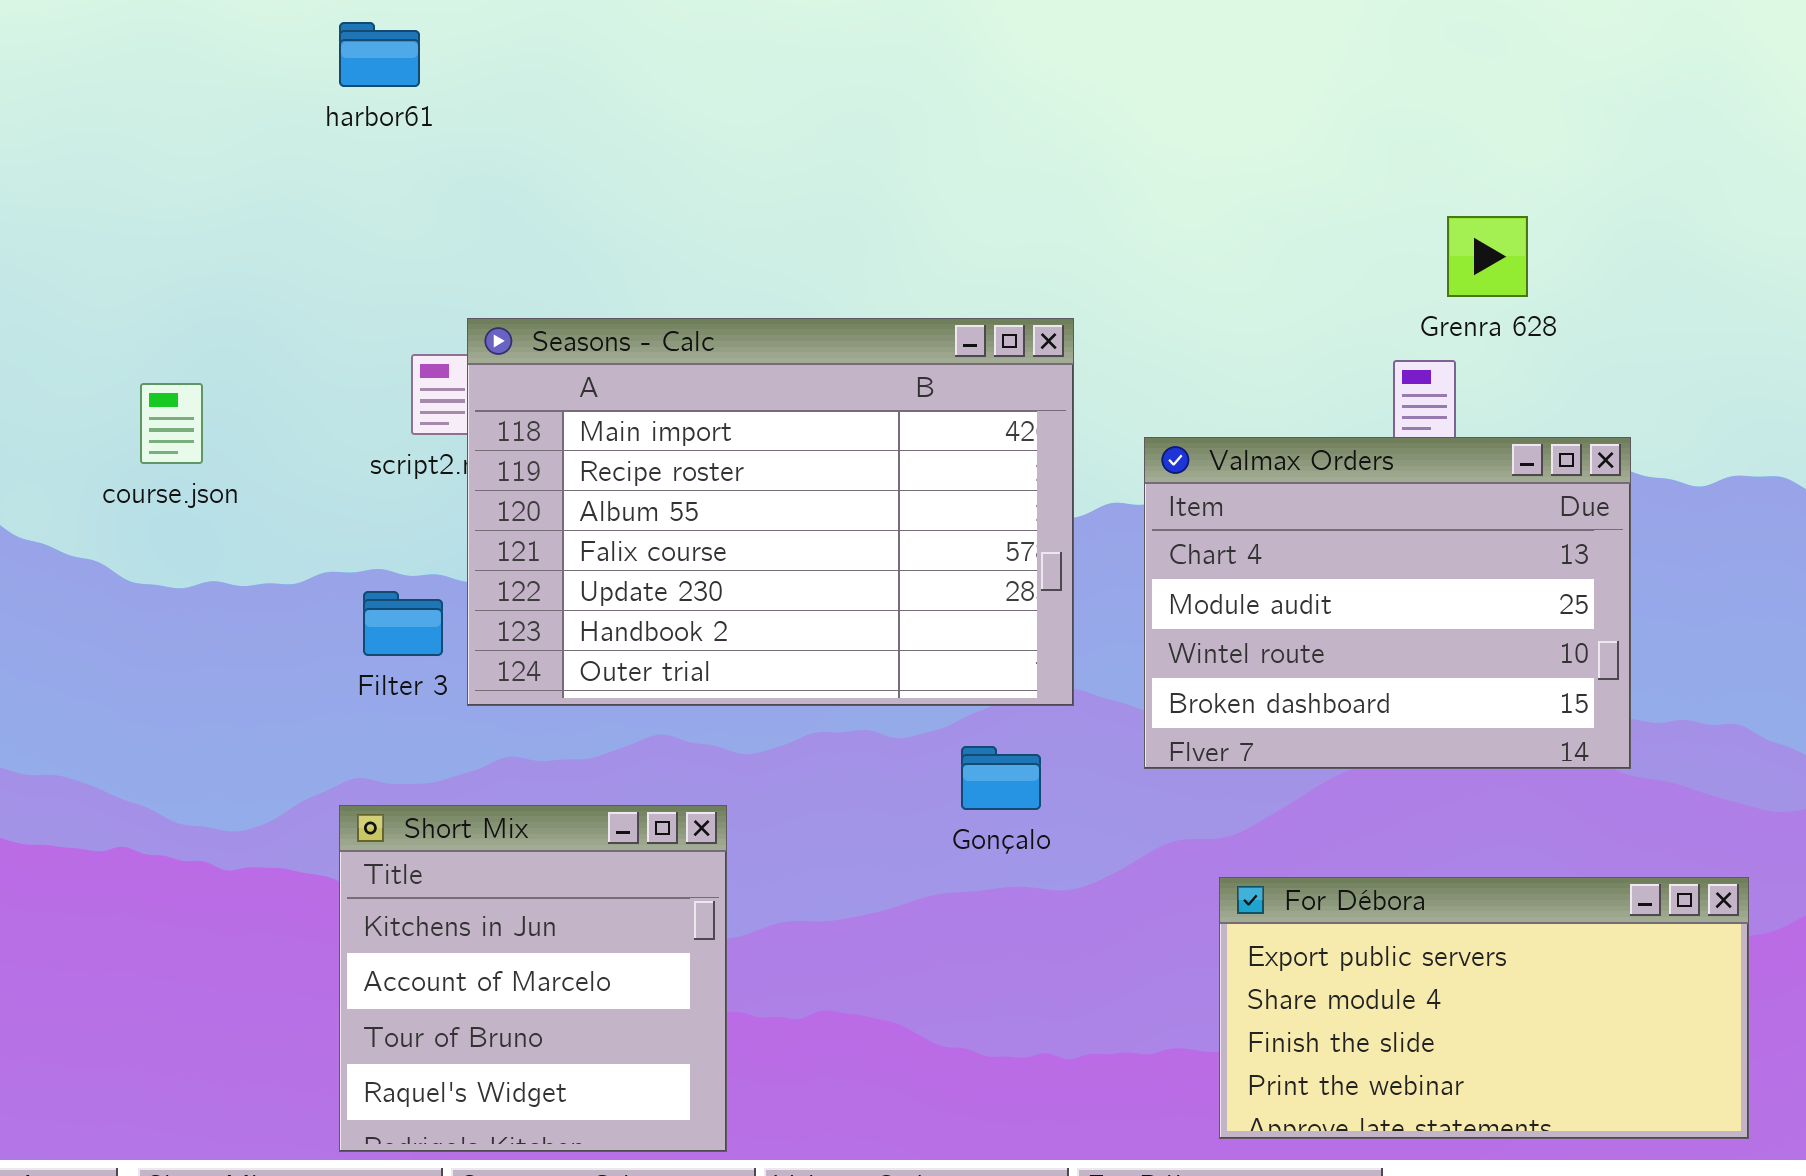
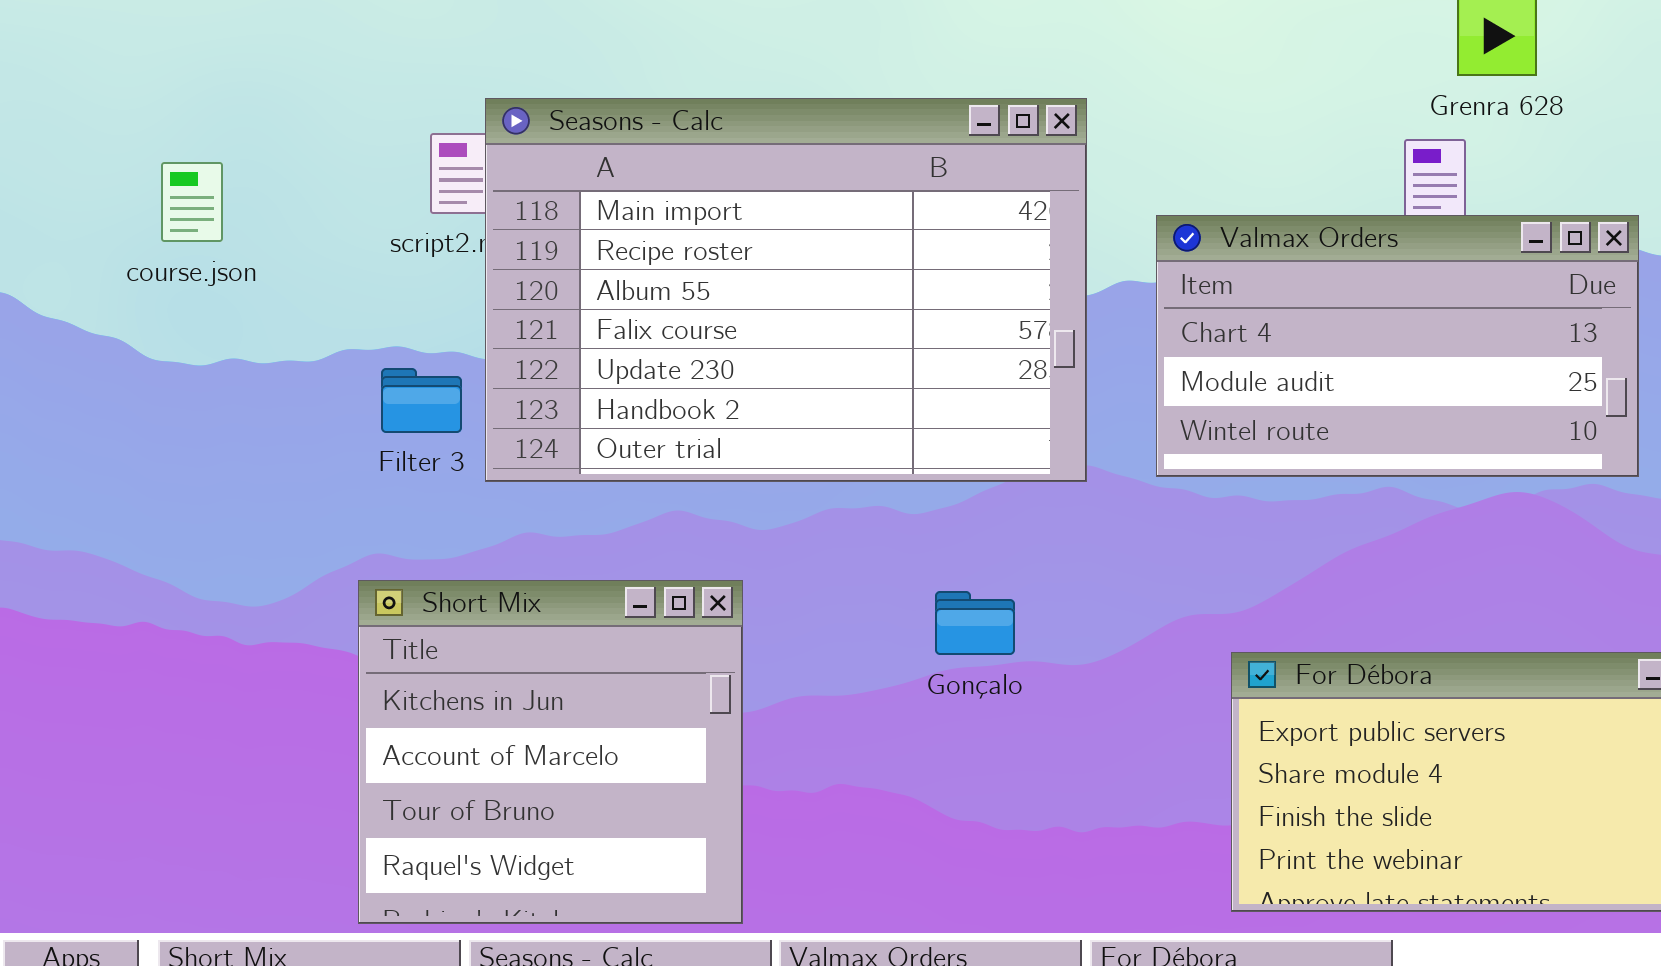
Valmax Orders: [1144,437,1631,769] -> [1156,215,1639,477], resized
Gonçalo: [961,746,1041,810] -> [935,591,1015,655], moved

